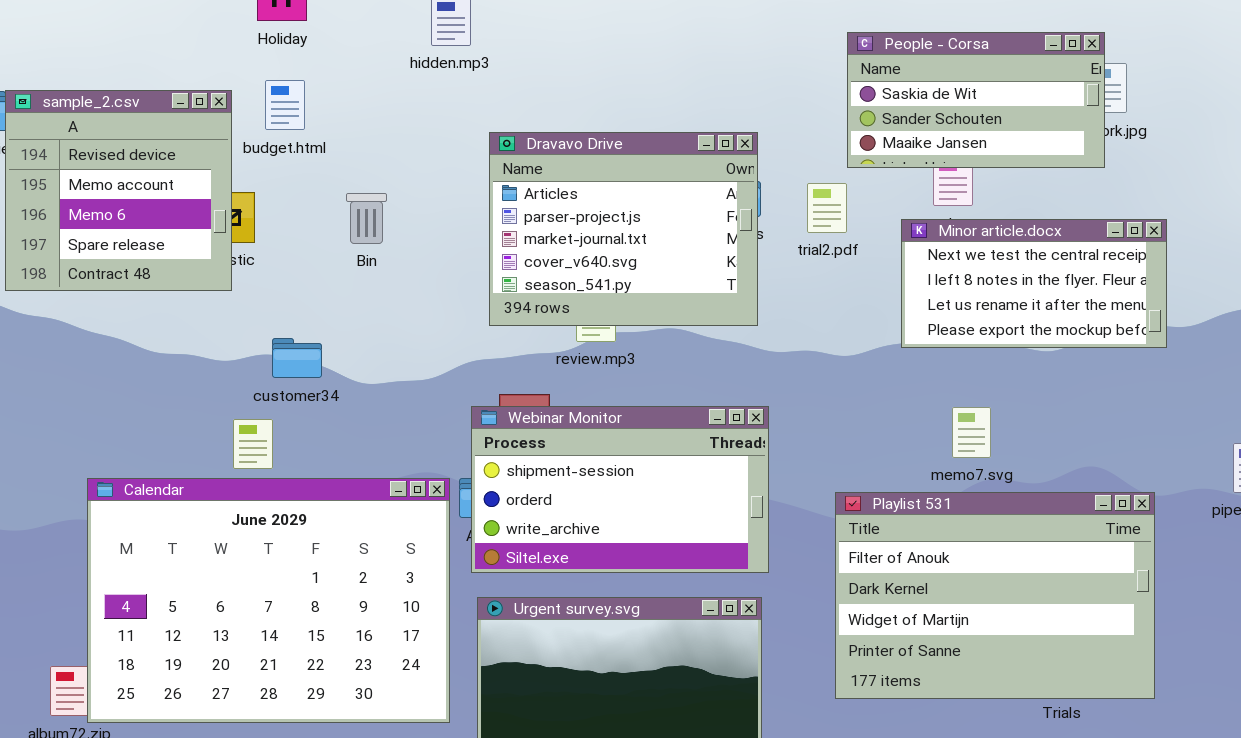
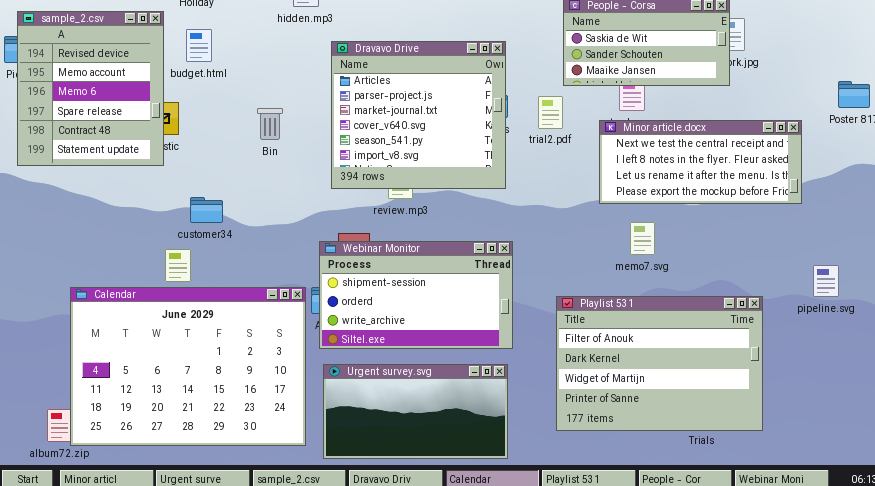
sample_2.csv: [5,90,232,291] -> [17,11,164,166], resized
Dravavo Drive: [489,132,758,326] -> [331,41,506,189], resized
Bin: [346,193,387,244] -> [257,108,283,140], moved
Minor article.docx: [901,219,1167,348] -> [599,120,802,204], resized
memo7.svg: [952,407,991,458] -> [630,222,655,255], moved

